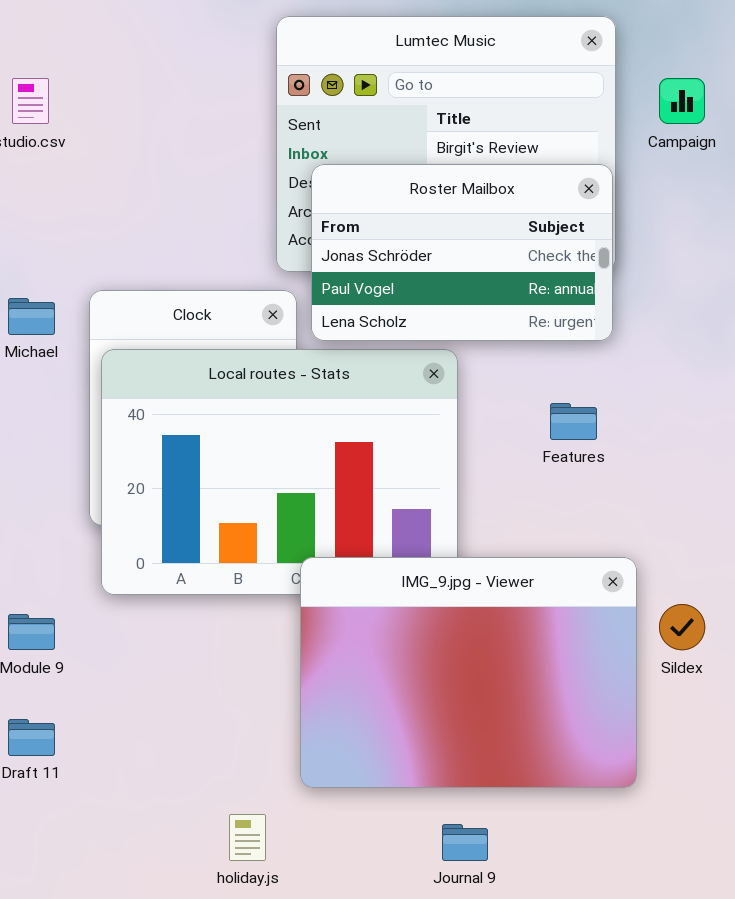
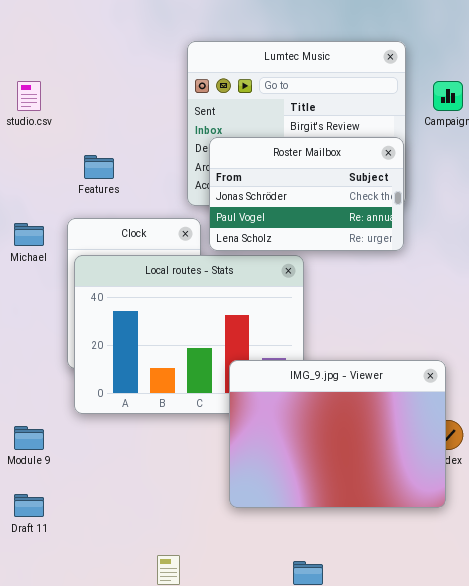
Features: [550,403,597,440] -> [84,155,114,179], moved
IMG_9.jpg - Viewer: [300,557,637,788] -> [229,360,446,508], moved

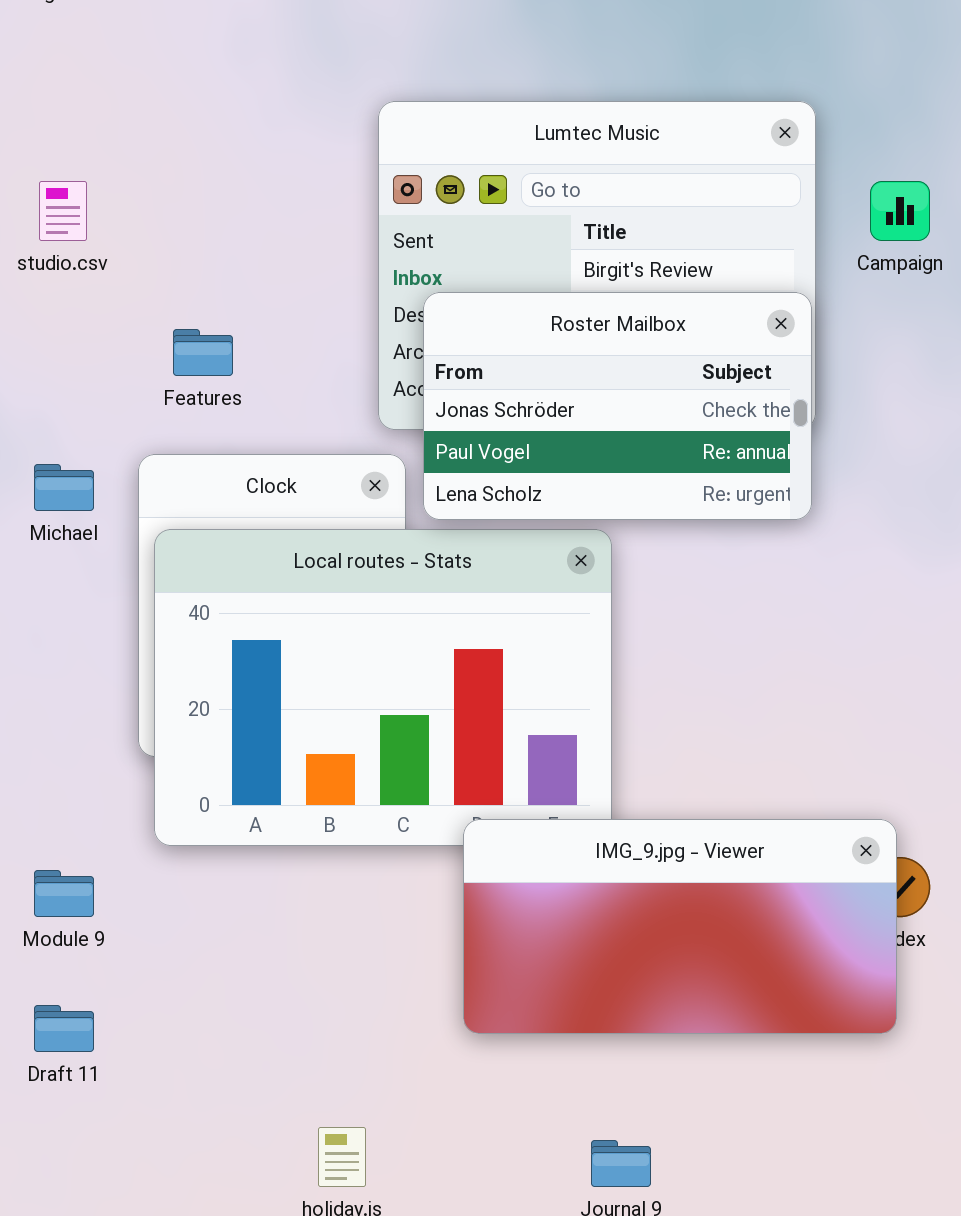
IMG_9.jpg - Viewer: [229,360,446,508] -> [463,819,897,1034], resized

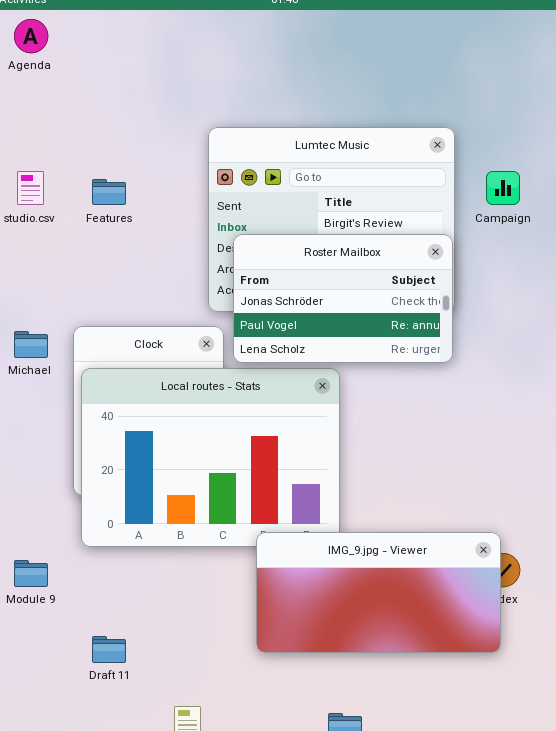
Features: [173,329,233,376] -> [92,179,126,205], moved
Draft 11: [34,1005,94,1052] -> [92,636,126,663], moved

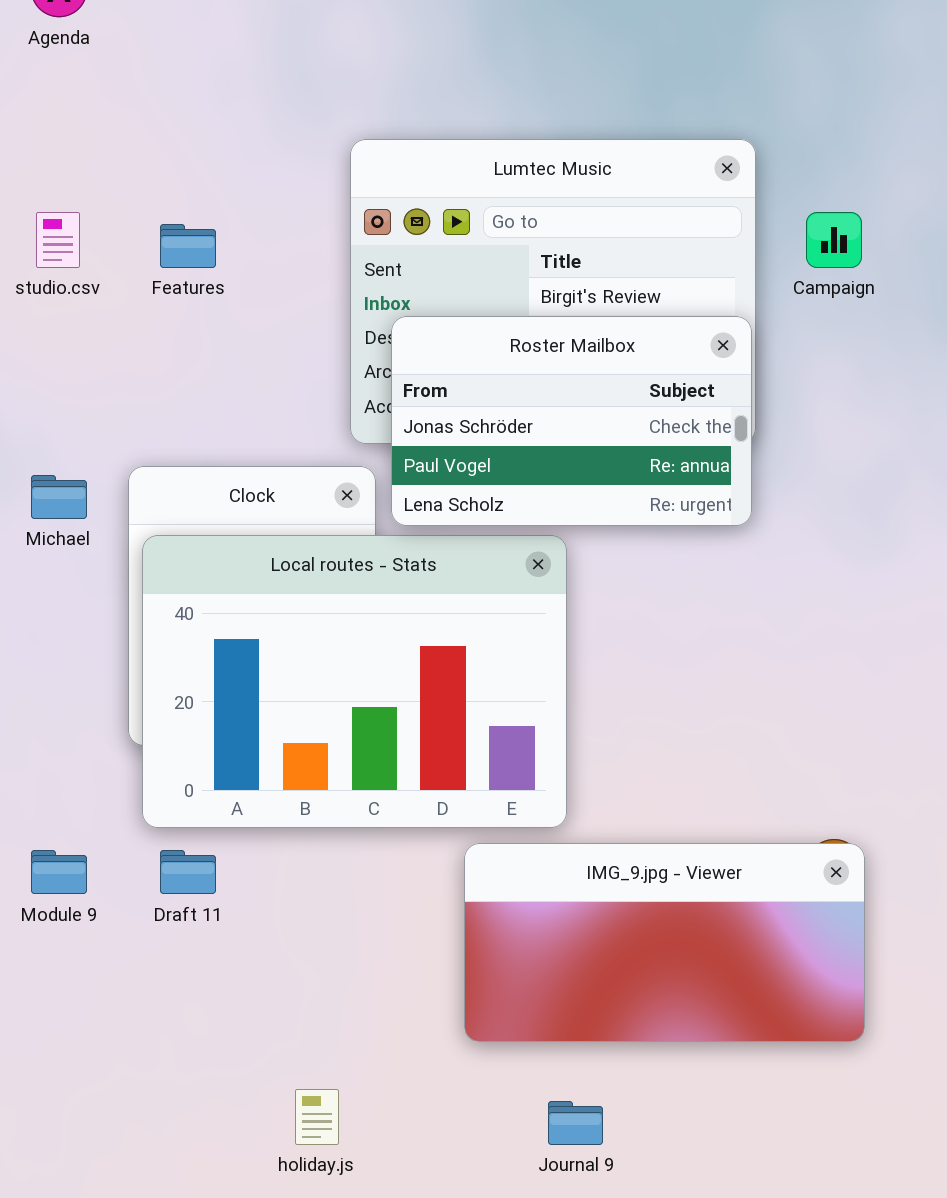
IMG_9.jpg - Viewer: [256,532,501,653] -> [464,843,865,1042], moved
Draft 11: [92,636,126,663] -> [160,850,216,894], moved

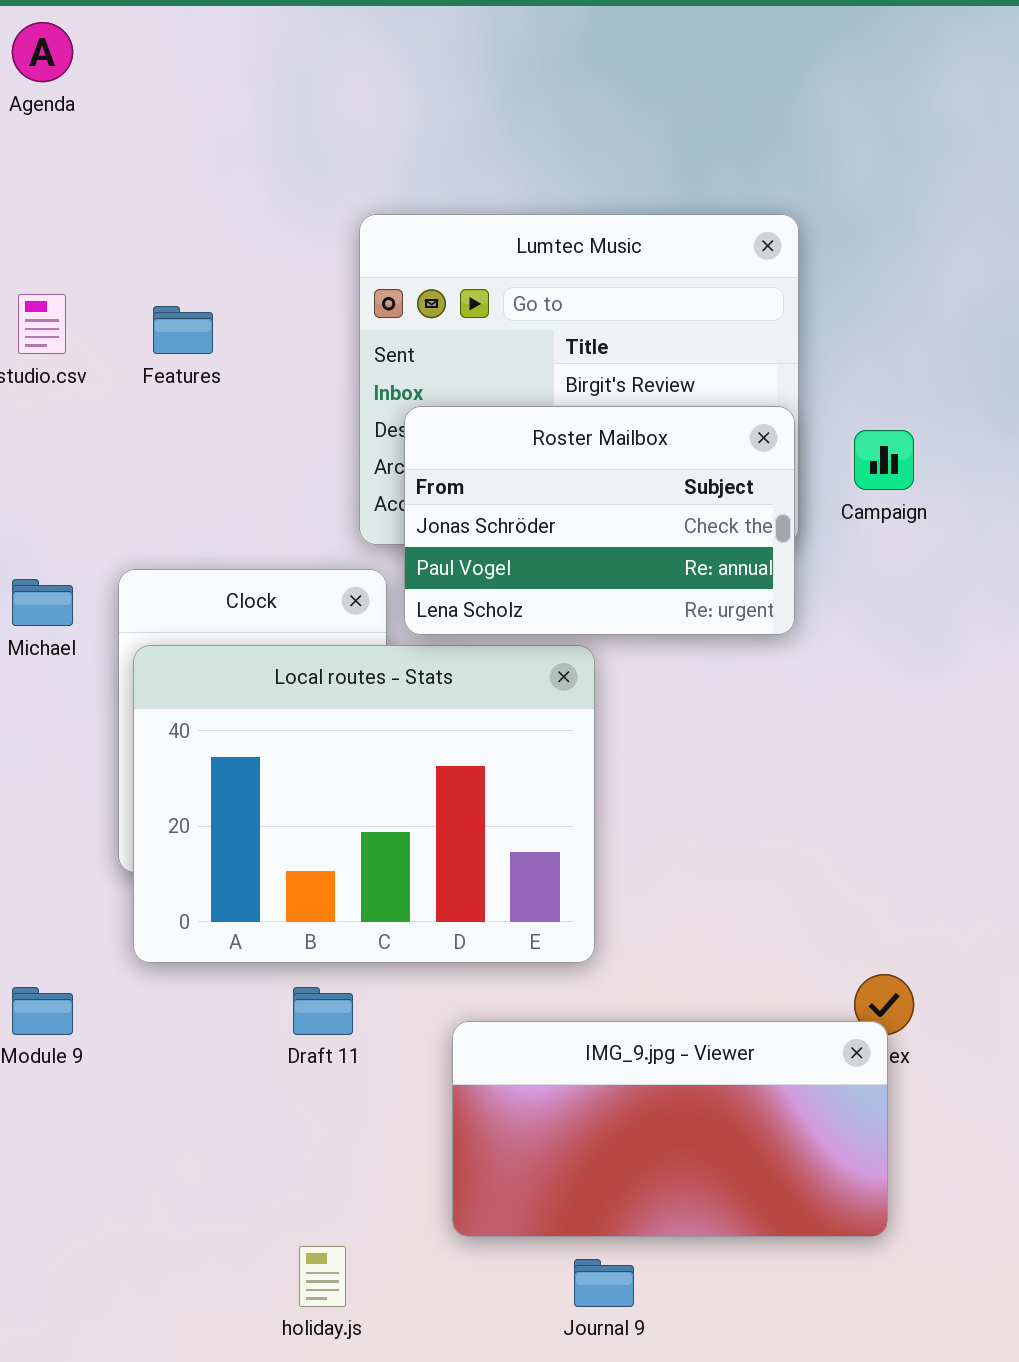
Campaign: [806,212,862,268] -> [854,430,914,490], moved
IMG_9.jpg - Viewer: [464,843,865,1042] -> [452,1021,888,1237], moved
Draft 11: [160,850,216,894] -> [293,987,353,1035], moved

